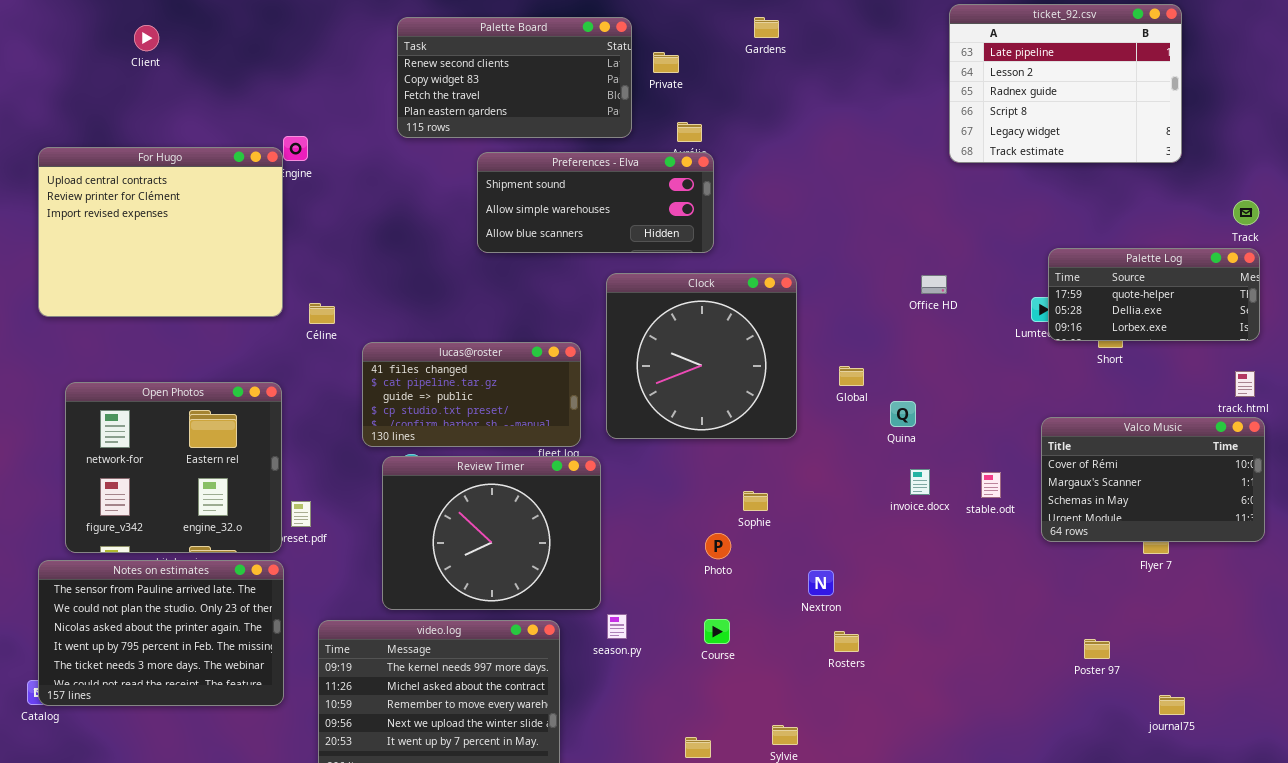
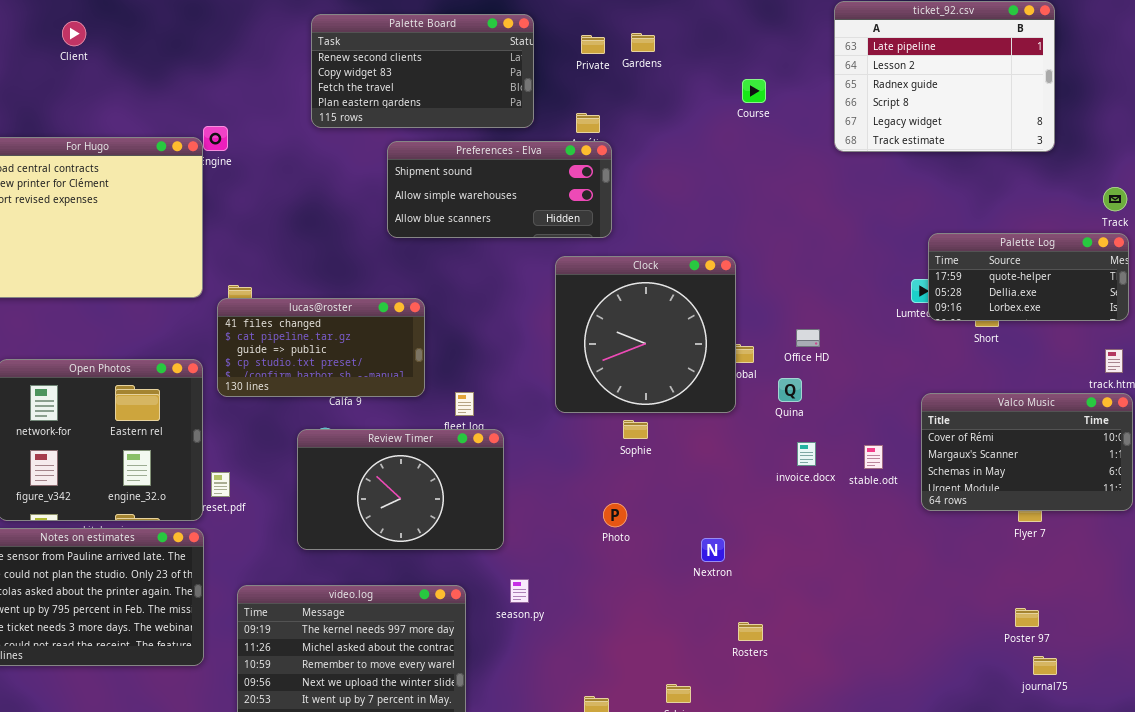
Gardens: [754,17,779,38] -> [631,33,655,52], moved
Private: [653,52,679,73] -> [581,35,605,54], moved
Clock: [606,273,797,439] -> [555,256,736,413], moved
Office HD: [921,275,947,294] -> [796,329,820,347], moved
lucas@roster: [362,342,581,447] -> [217,298,425,397], moved
Review Timer: [382,456,601,610] -> [297,429,504,550], resized
Sophie: [743,491,768,511] -> [623,420,648,439], moved
Course: [704,619,730,644] -> [742,79,766,103], moved
Rosters: [834,631,859,652] -> [738,622,763,641], moved
Poster 97: [1084,639,1110,659] -> [1015,608,1039,627], moved

